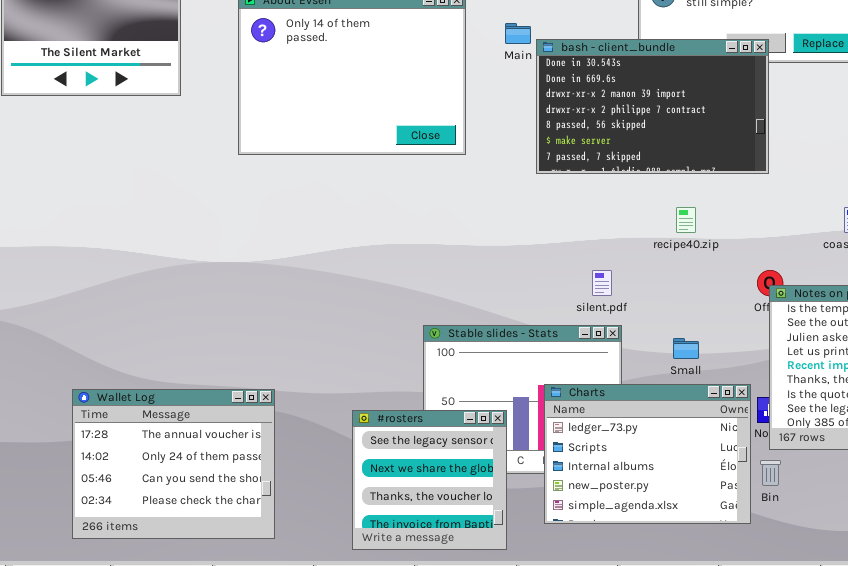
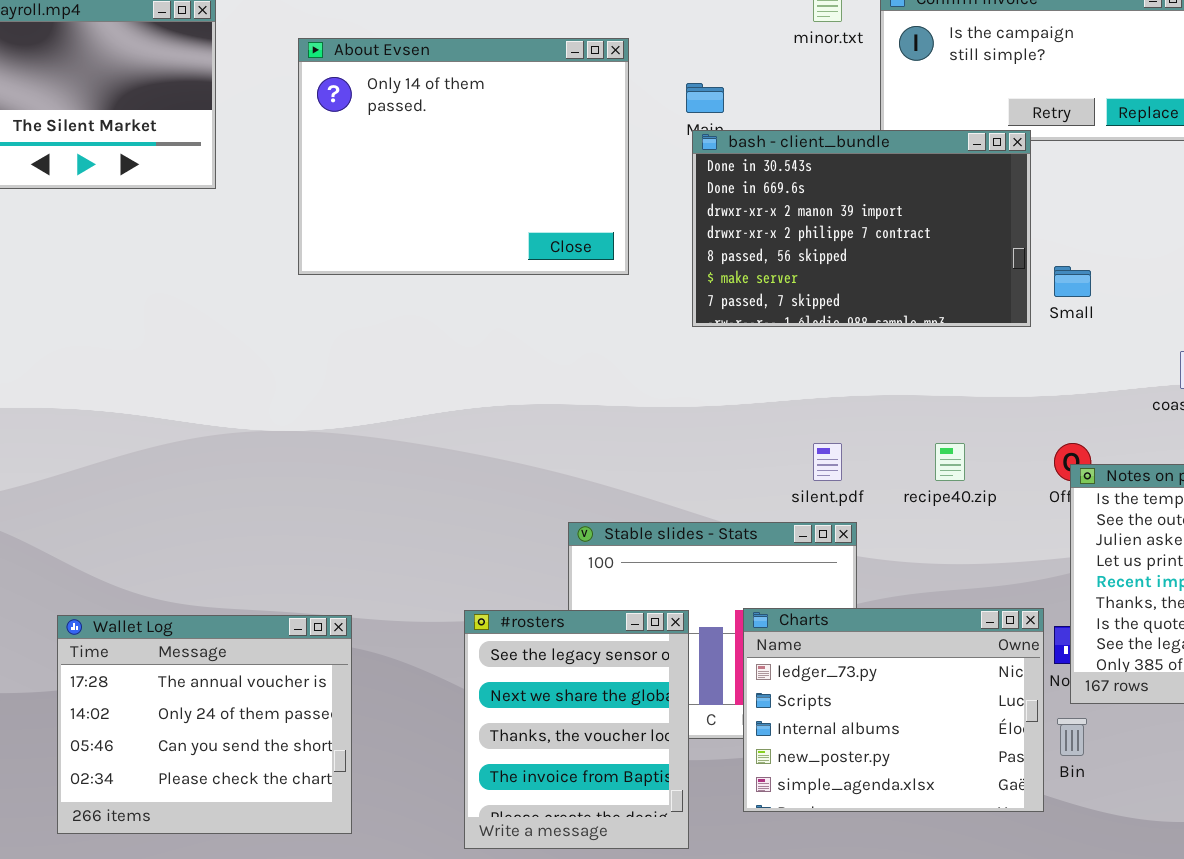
bash - client_bundle: [536,39,769,174] -> [692,130,1031,327], moved
recipe40.zip: [676,207,696,233] -> [935,443,965,481], moved
Small: [673,338,699,359] -> [1054,266,1091,297], moved
#rosters: [352,410,507,550] -> [464,610,689,849], resized

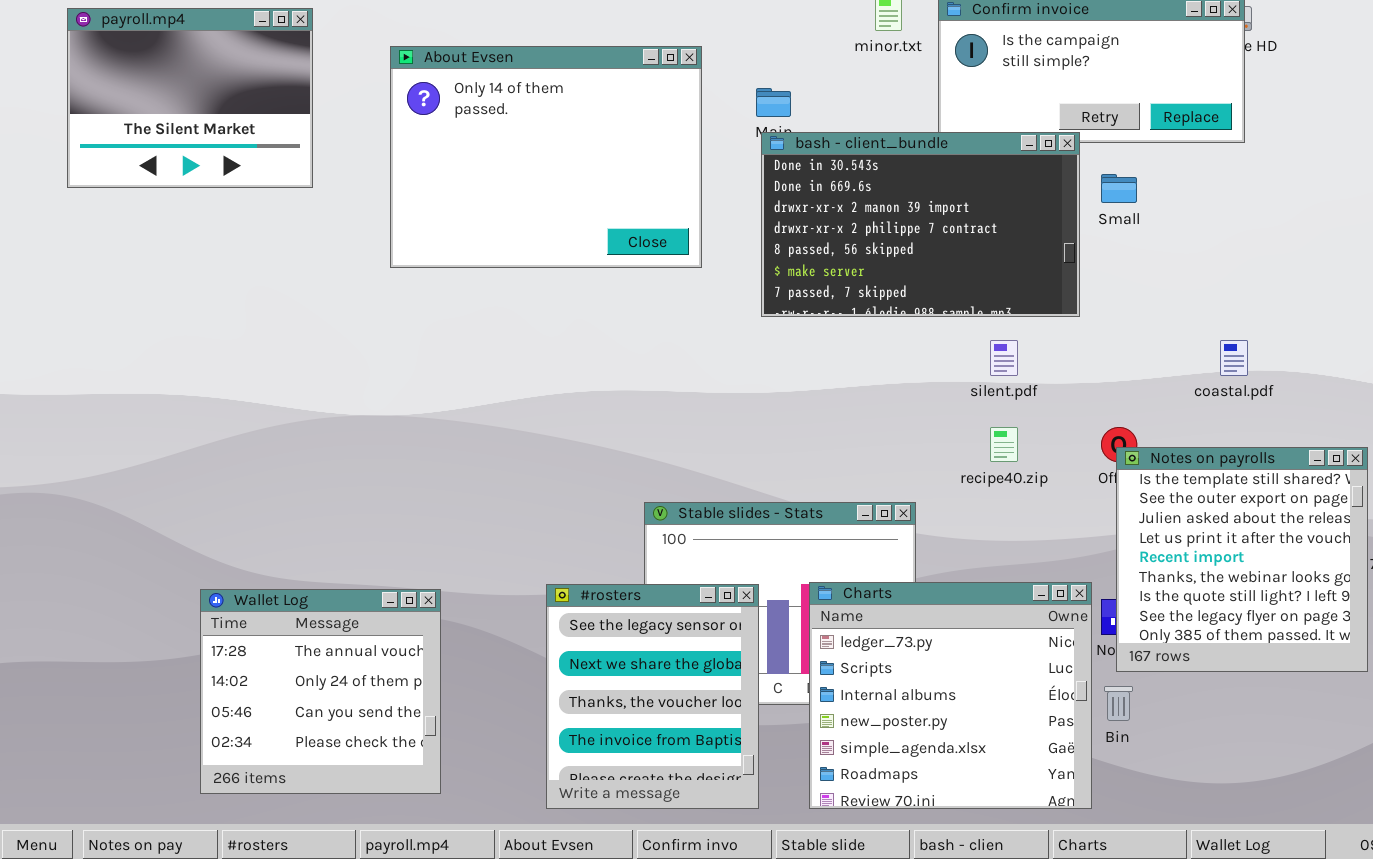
Small: [1054,266,1091,297] -> [1101,174,1137,203], moved
silent.pdf: [813,443,842,481] -> [990,340,1018,376], moved
Charts: [743,608,1044,812] -> [809,582,1092,809], resized
Wallet Log: [57,615,352,834] -> [200,589,441,794], resized

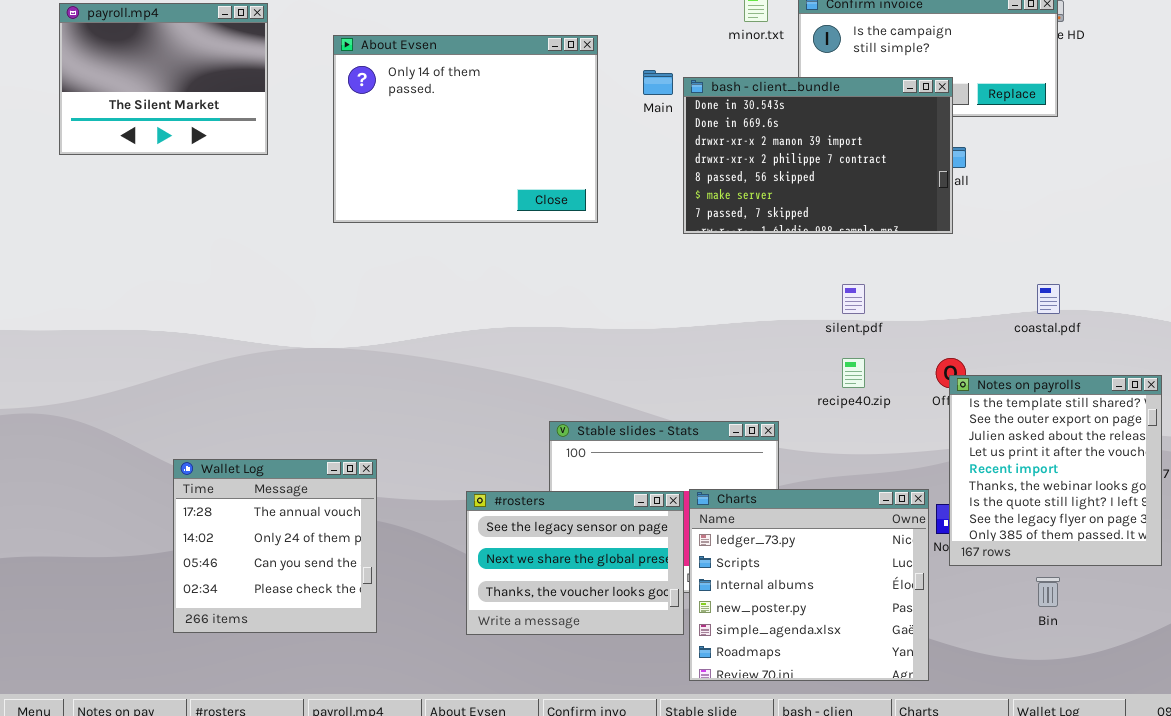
bash - client_bundle: [761,132,1080,317] -> [683,77,953,234], moved
#rosters: [546,584,759,809] -> [466,491,684,635], resized
Wallet Log: [200,589,441,794] -> [173,459,377,633], moved
Bin: [1104,686,1133,721] -> [1036,577,1060,607], moved

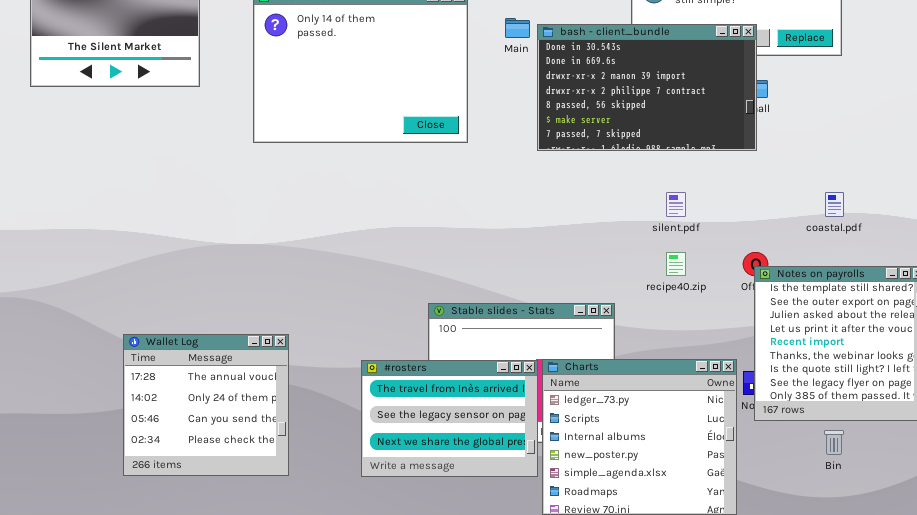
#rosters: [466,491,684,635] -> [361,360,538,477], scrolled up 1 row

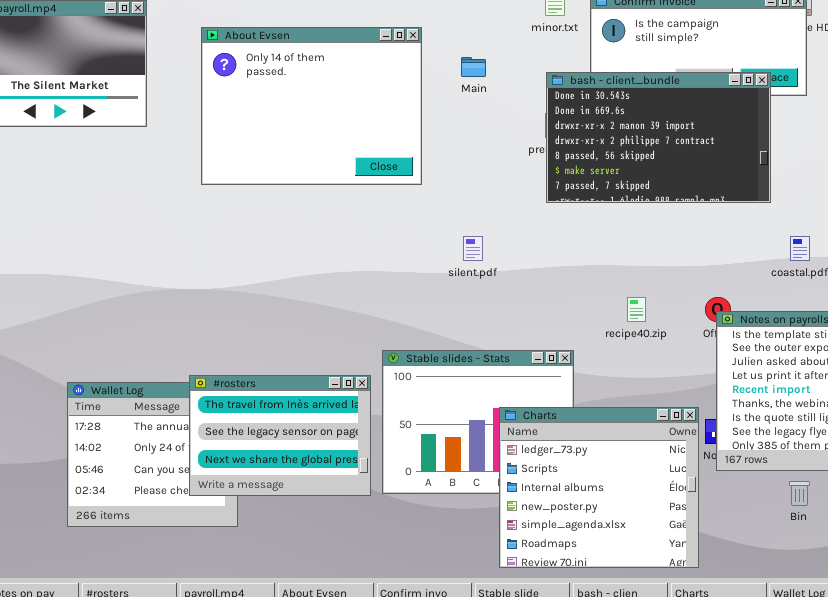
bash - client_bundle: [537,24,757,151] -> [546,72,771,203], moved
silent.pdf: [666,192,686,217] -> [463,236,483,261], moved
#rosters: [361,360,538,477] -> [189,375,371,496], moved

